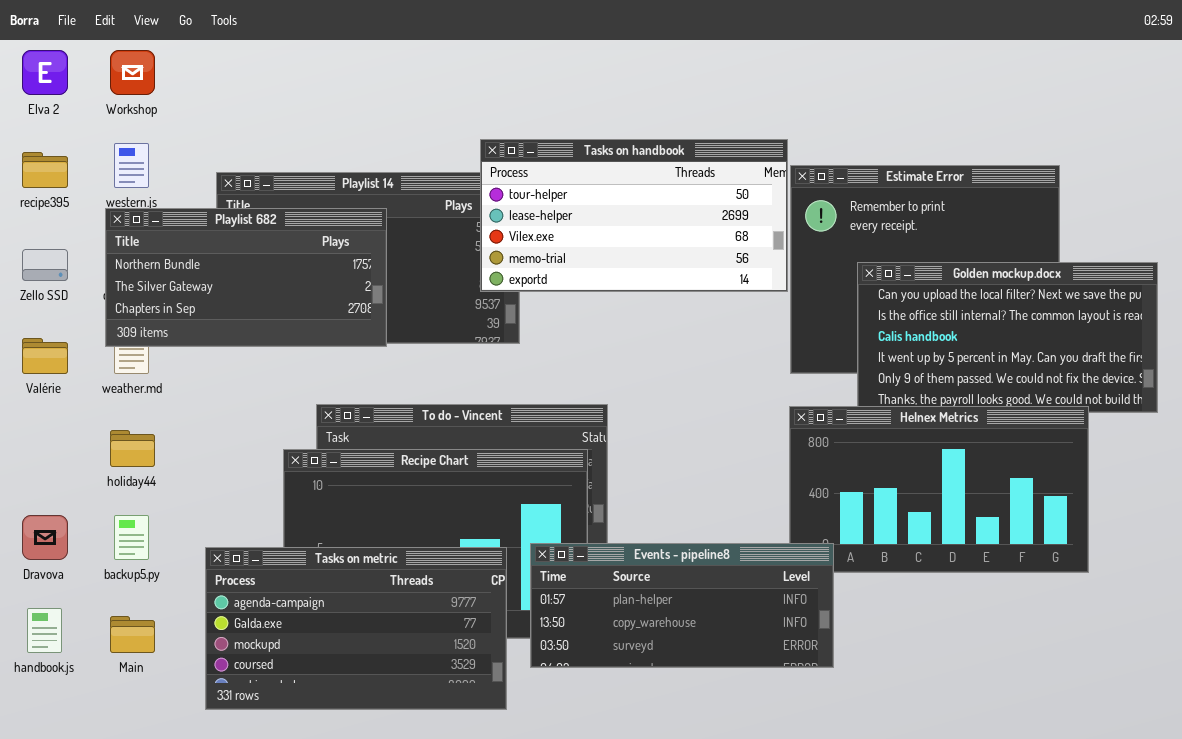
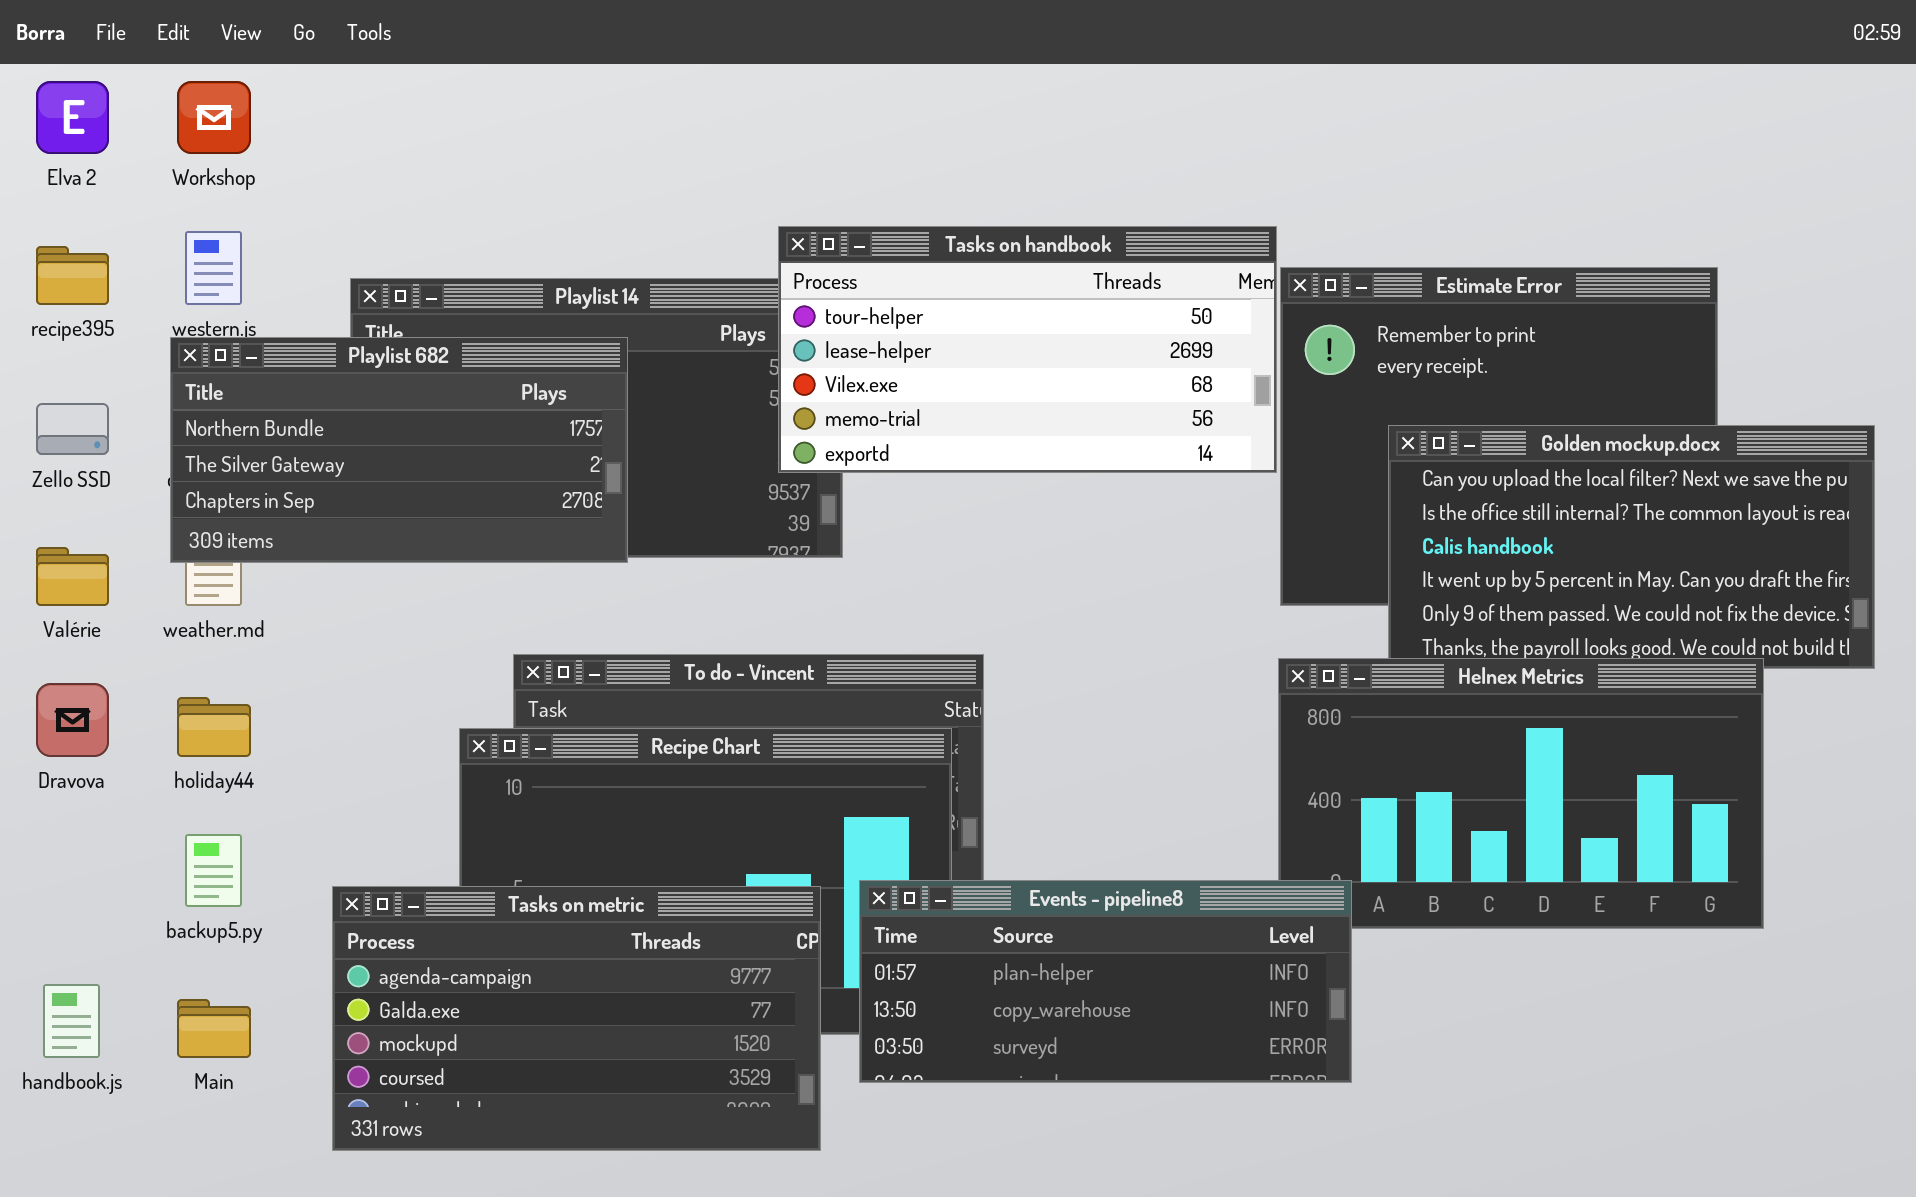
Dravova: [22,515,68,560] -> [36,683,109,757], moved

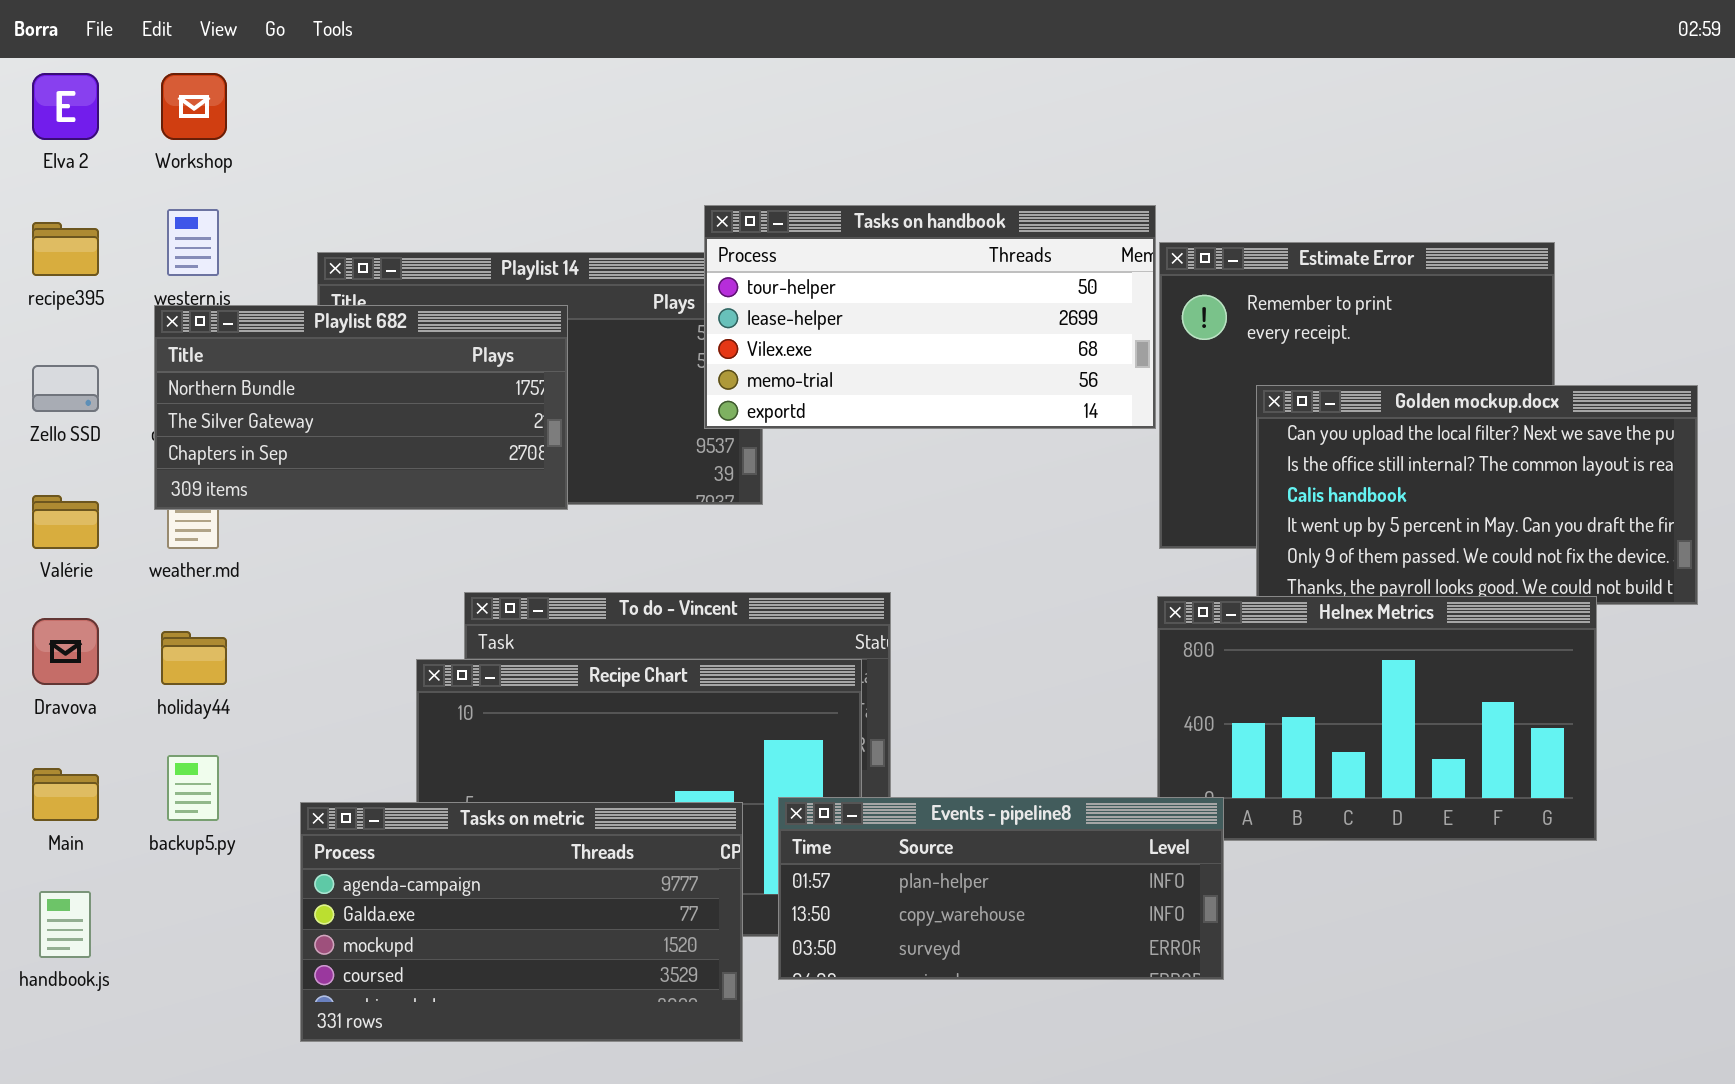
Main: [177,999,251,1058] -> [32,768,99,821], moved

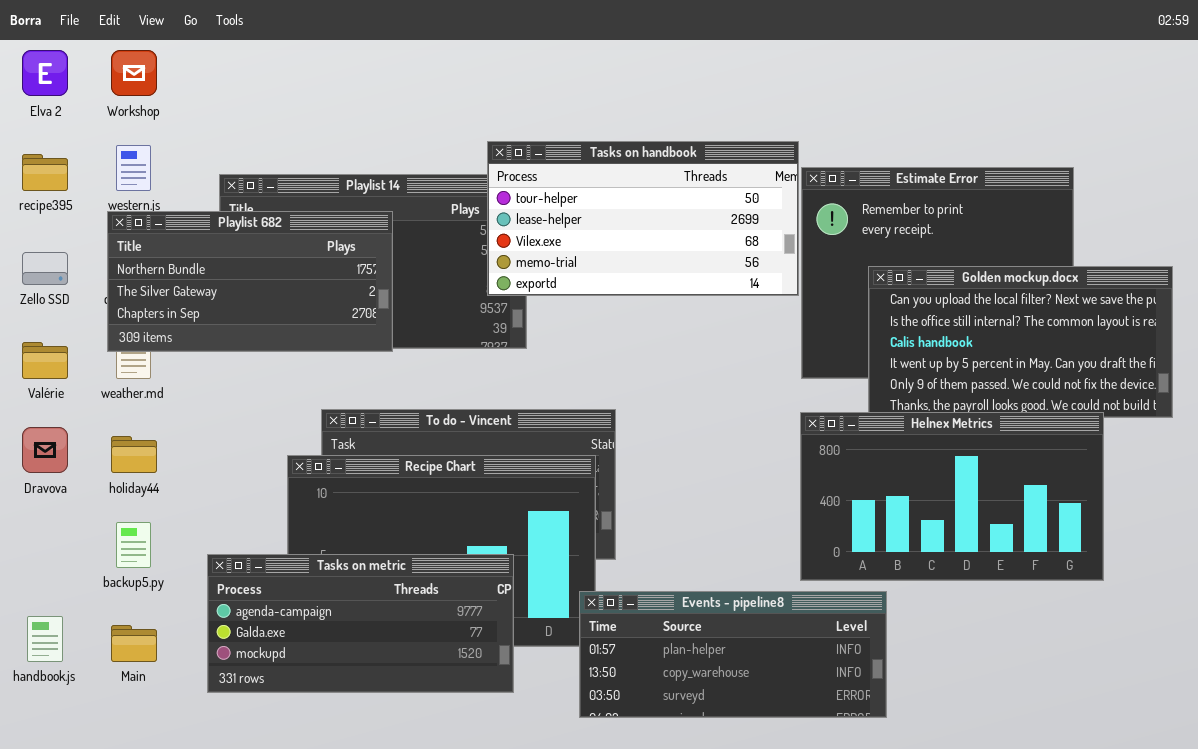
Main: [32,768,99,821] -> [111,625,157,662], moved
Events - pipeline8: [778,797,1224,980] -> [579,591,887,718], moved
Tasks on metric: [300,802,743,1042] -> [207,554,514,693], resized

